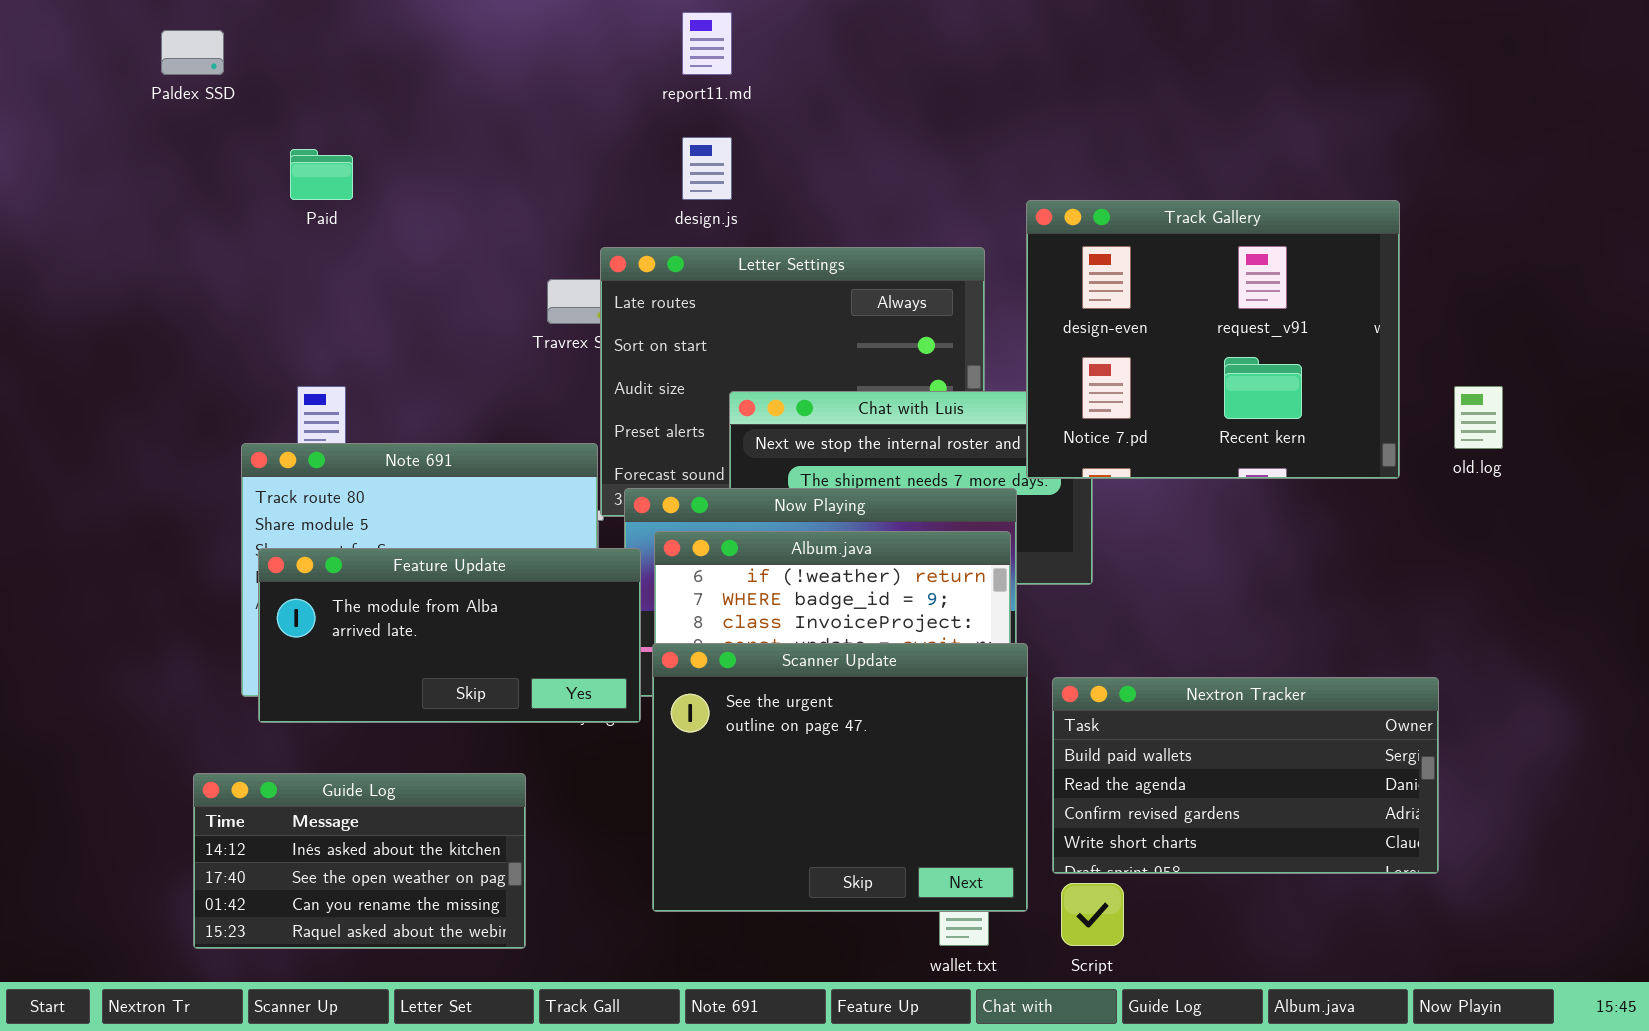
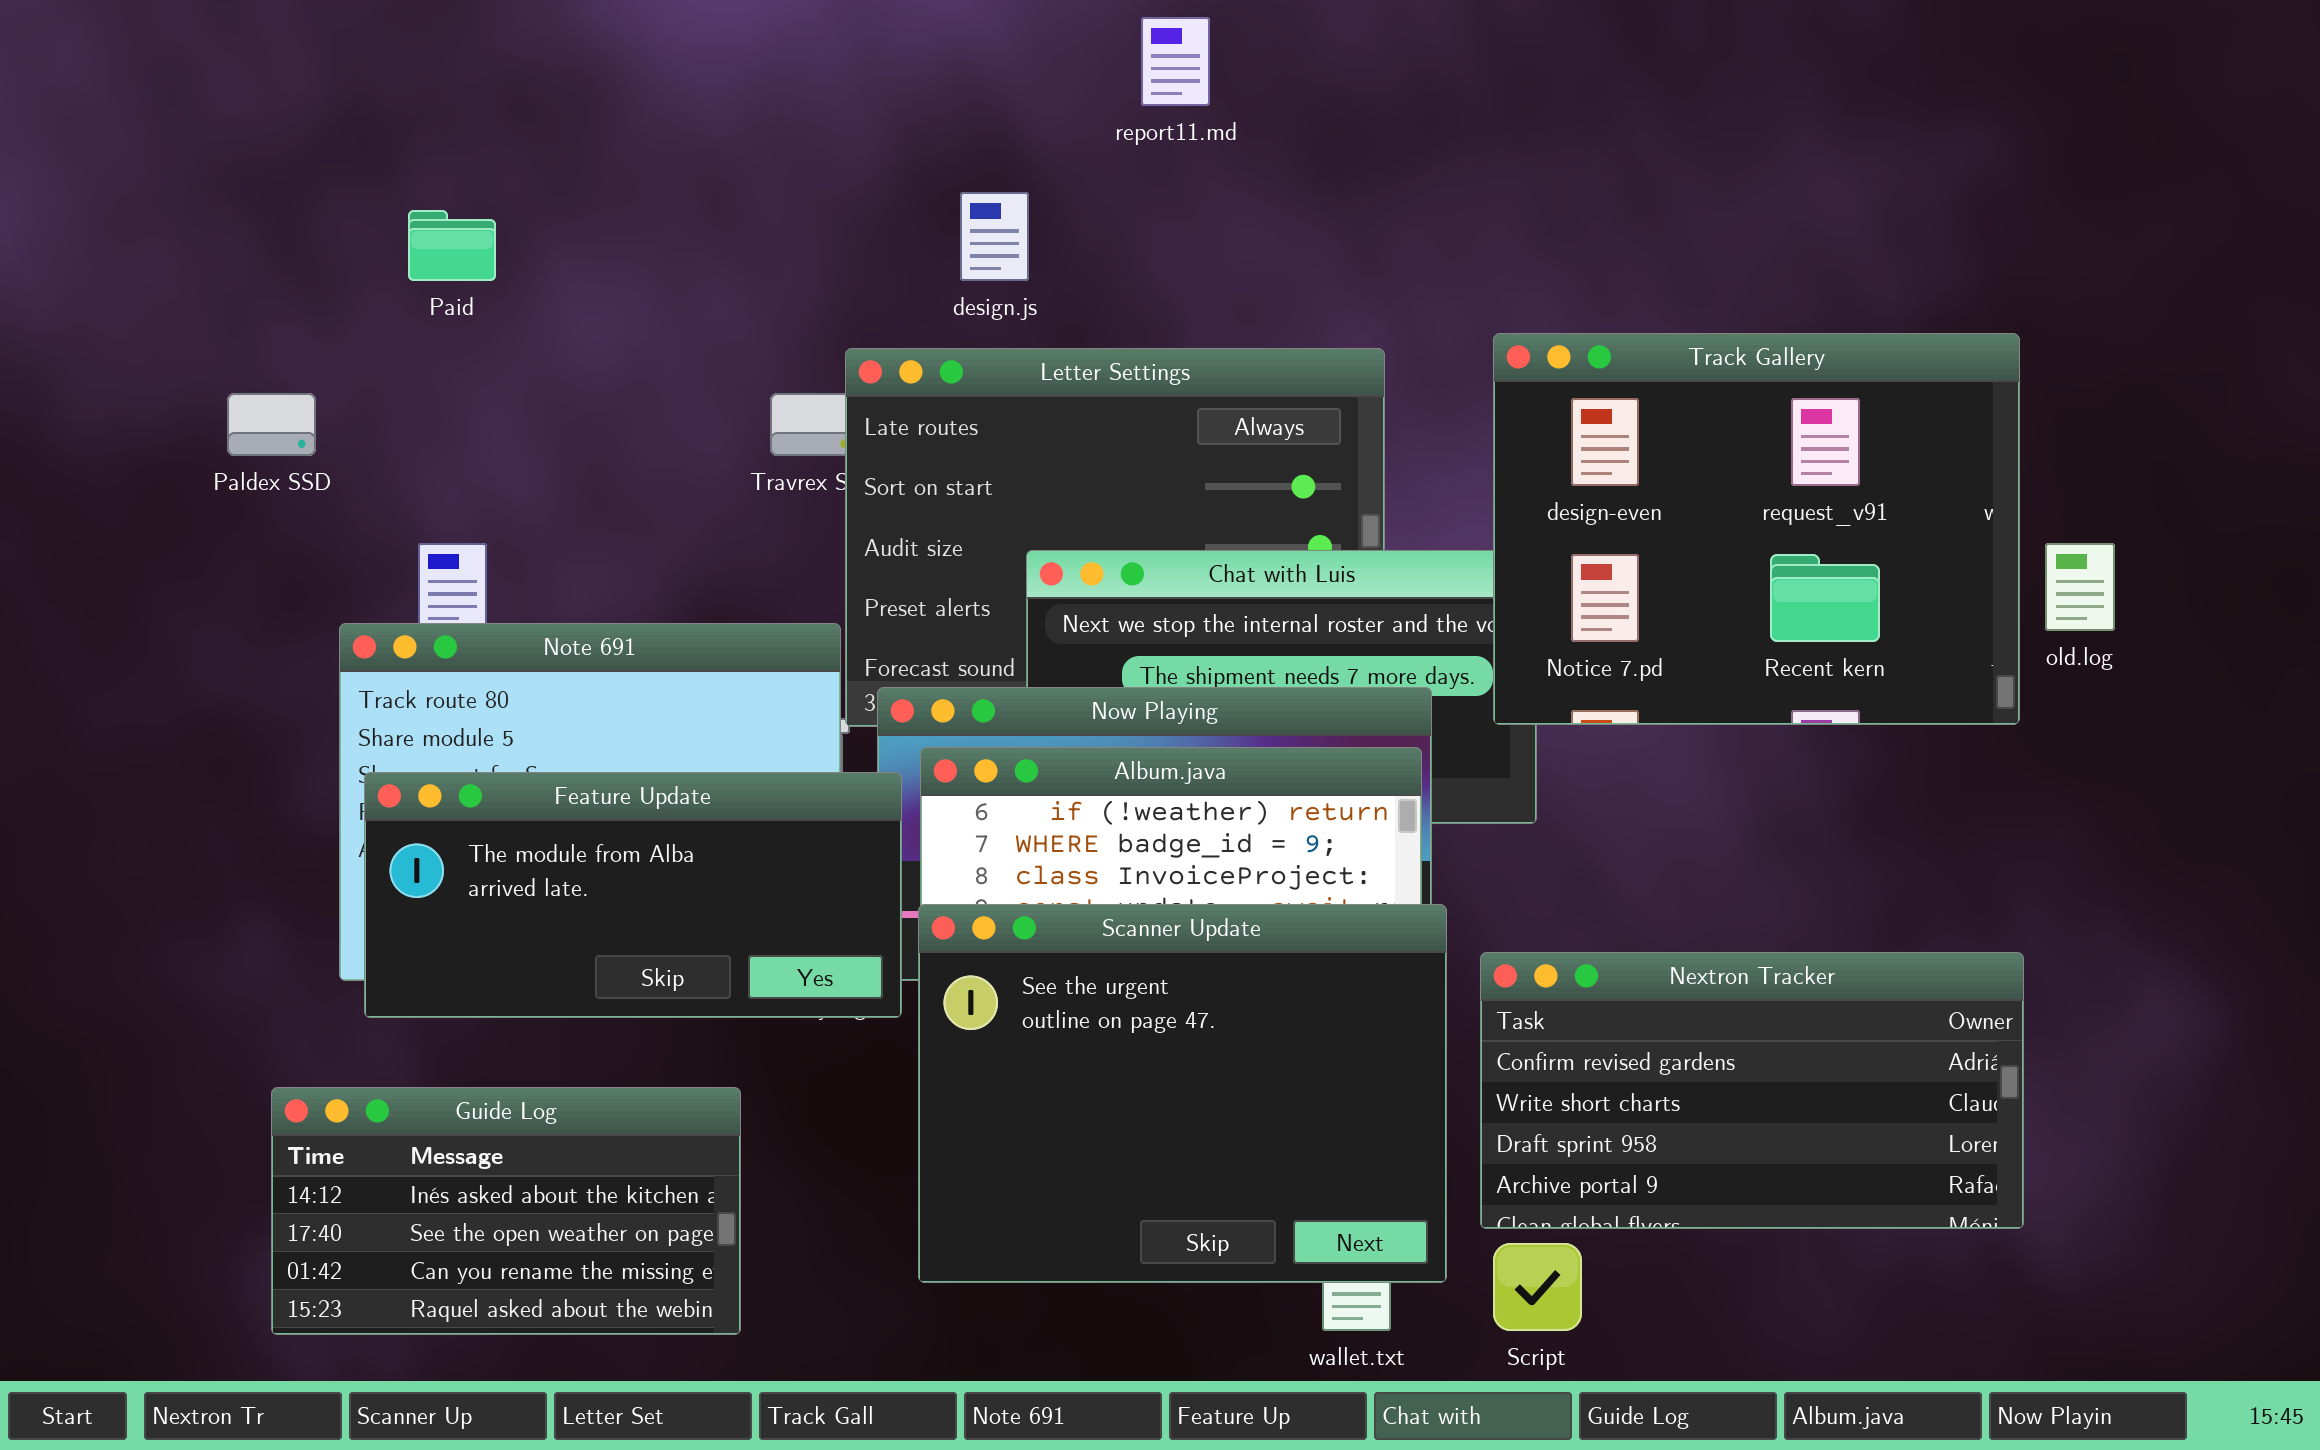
report11.md: [682,12,732,75] -> [1141,17,1210,106], moved
Paldex SSD: [161,30,224,75] -> [227,393,316,456], moved
Track Gallery: [1026,200,1400,479] -> [1493,333,2020,725], moved
Nextron Tracker: [1052,677,1439,874] -> [1480,952,2024,1229], scrolled down 2 rows

